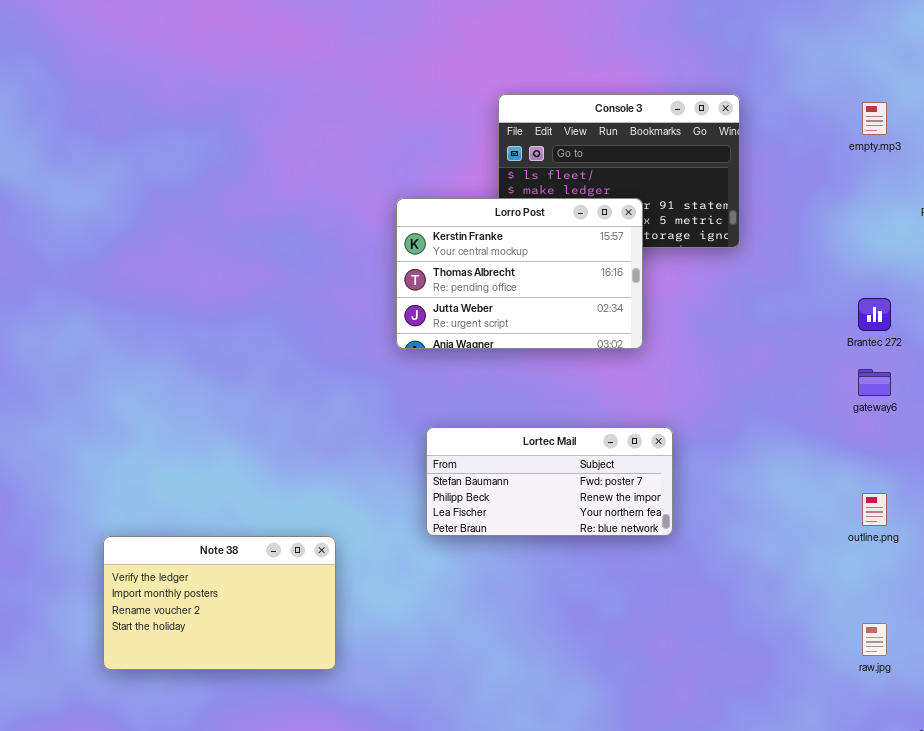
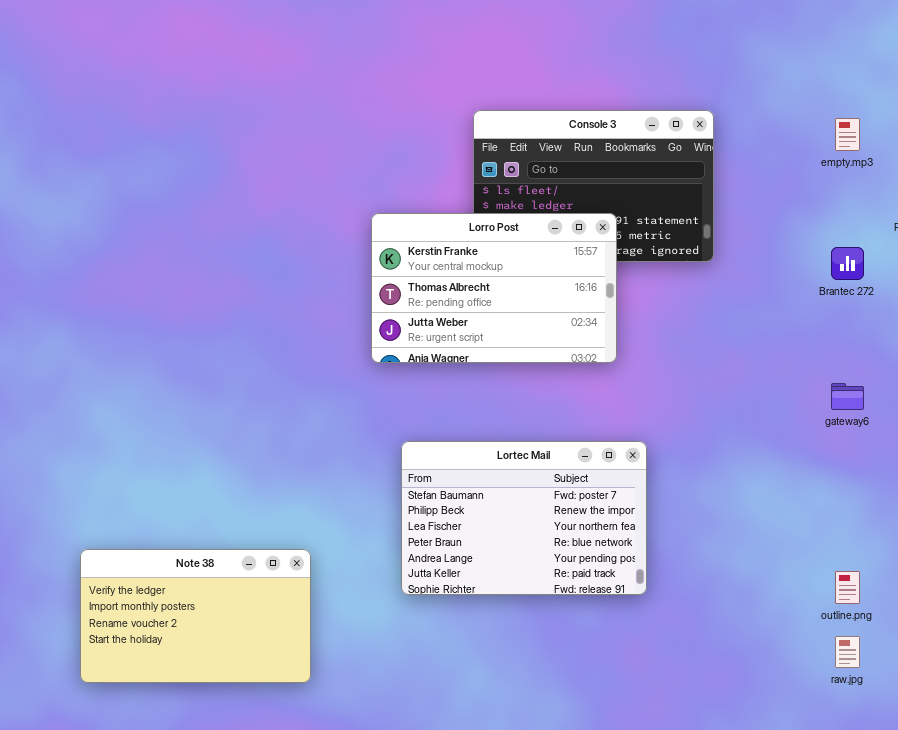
Brantec 272: [858,298,891,331] -> [831,247,864,280], moved
Lortec Mail: [426,427,673,536] -> [401,441,647,595], resized
outline.png: [862,493,887,526] -> [835,571,860,604], moved

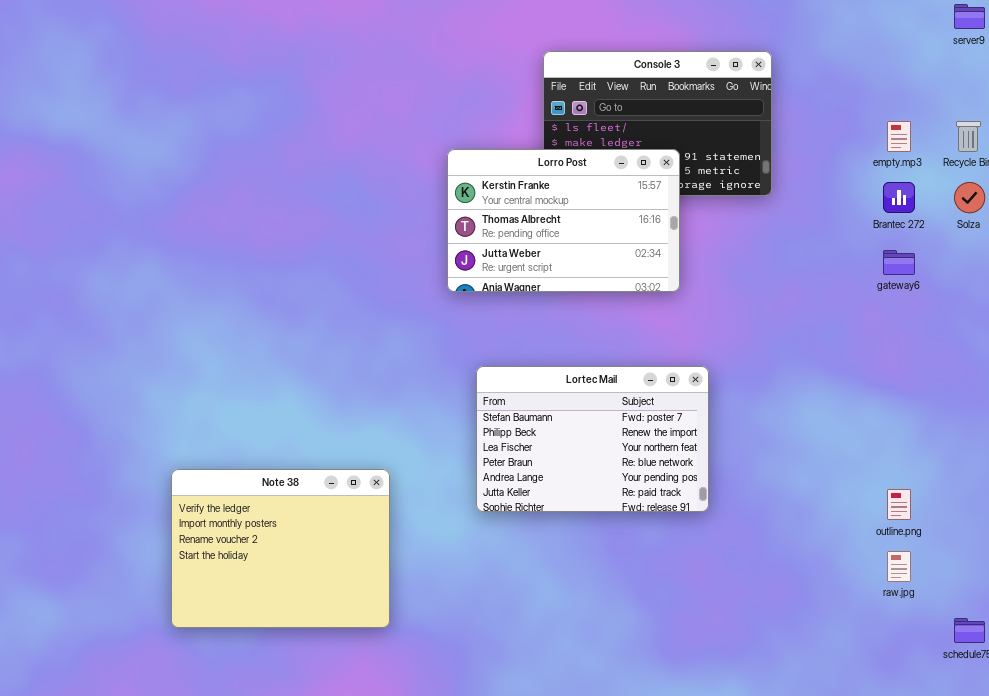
empty.mp3: [835,118,860,151] -> [887,121,911,152], moved
gateway6: [831,383,864,410] -> [883,250,915,275], moved
Note 38: [80,549,311,683] -> [171,469,390,628], resized

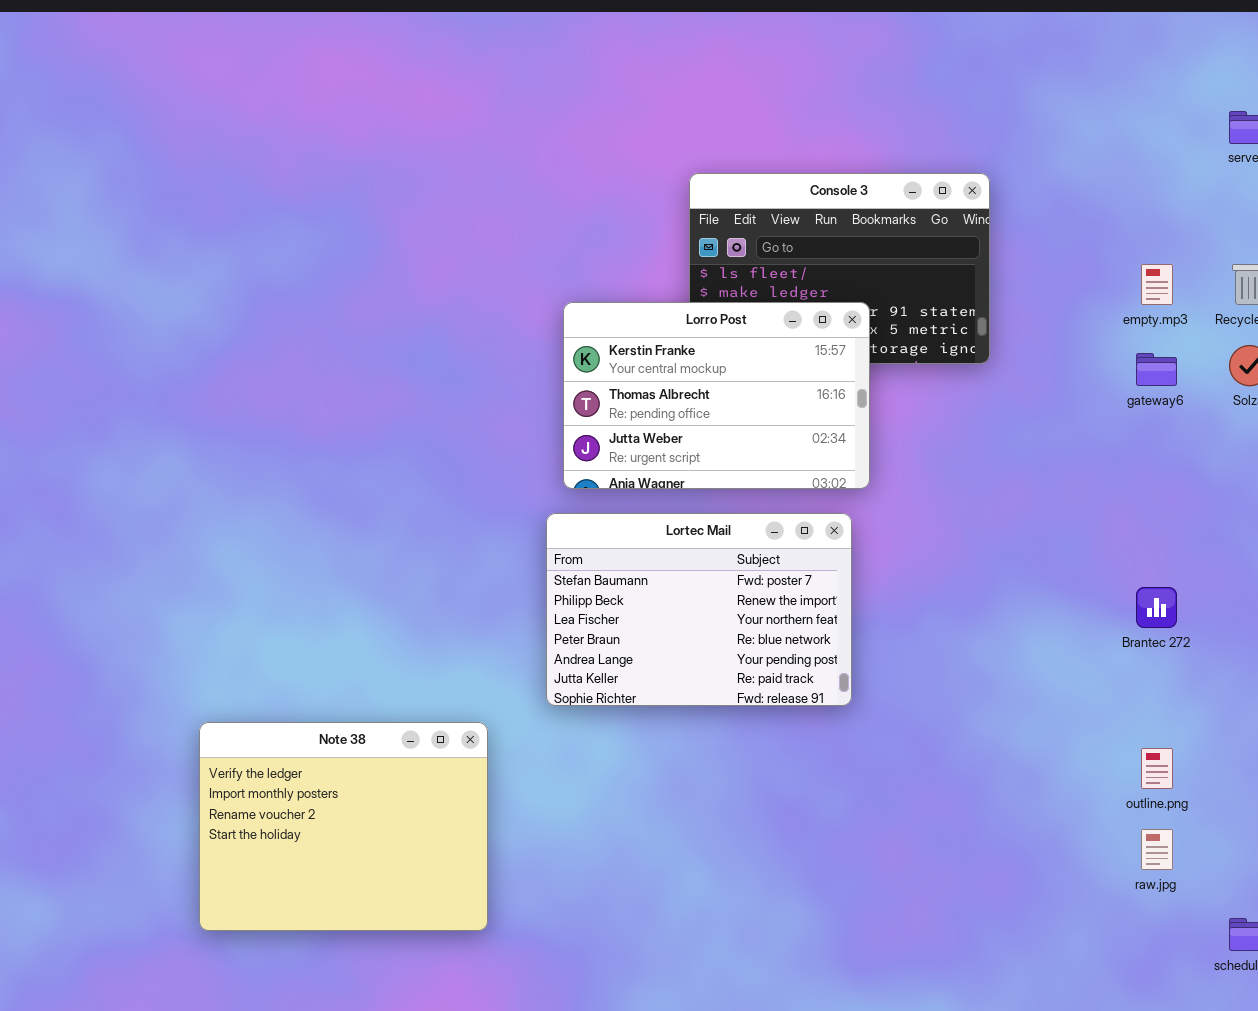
Brantec 272: [883,182,915,213] -> [1136,587,1177,628], moved
gateway6: [883,250,915,275] -> [1136,353,1177,386], moved
Lortec Mail: [476,366,709,512] -> [546,513,852,706], moved

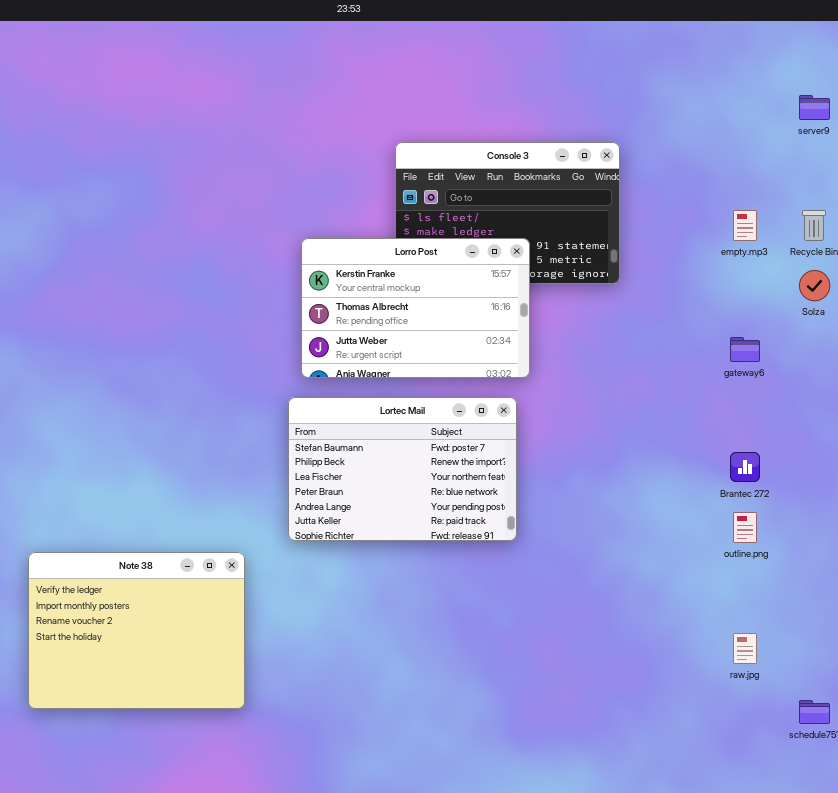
gateway6: [1136,353,1177,386] -> [730,337,760,362], moved
outline.png: [1141,748,1173,789] -> [733,512,757,543], moved

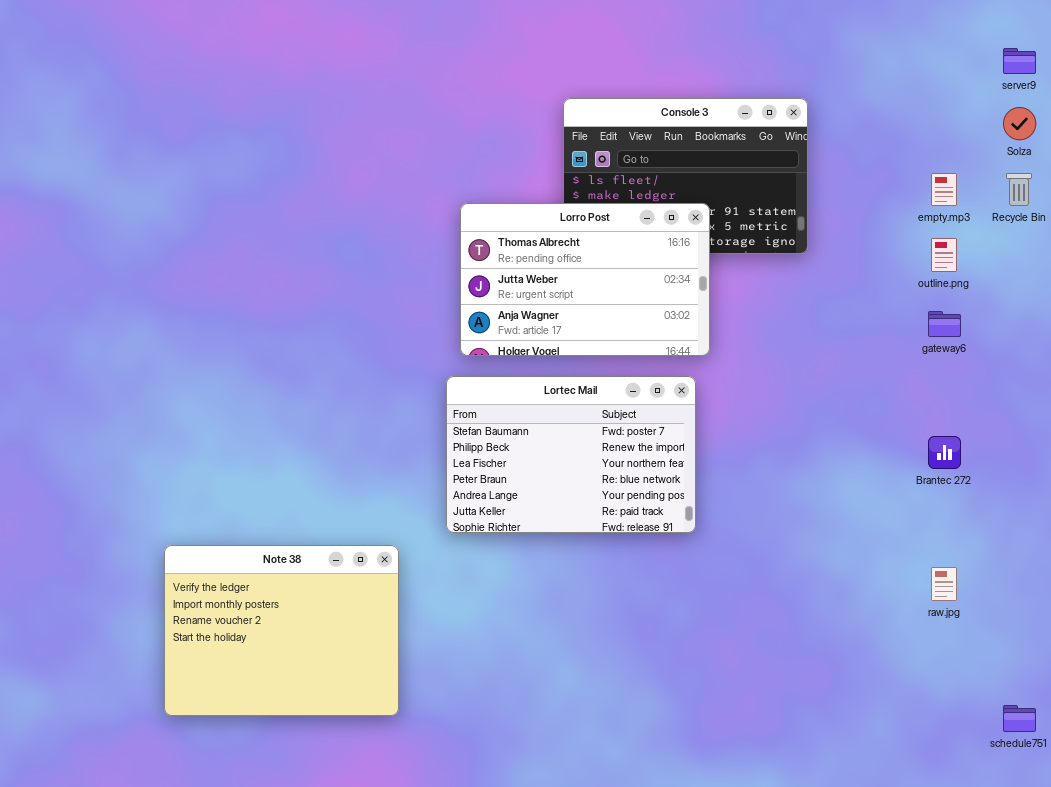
Lorro Post: [301,238,530,378] -> [460,203,710,356], scrolled down 1 row
Solza: [799,270,830,301] -> [1003,107,1036,140], moved
outline.png: [733,512,757,543] -> [931,238,957,272], moved
raw.jpg: [733,633,757,664] -> [931,567,957,601], moved

